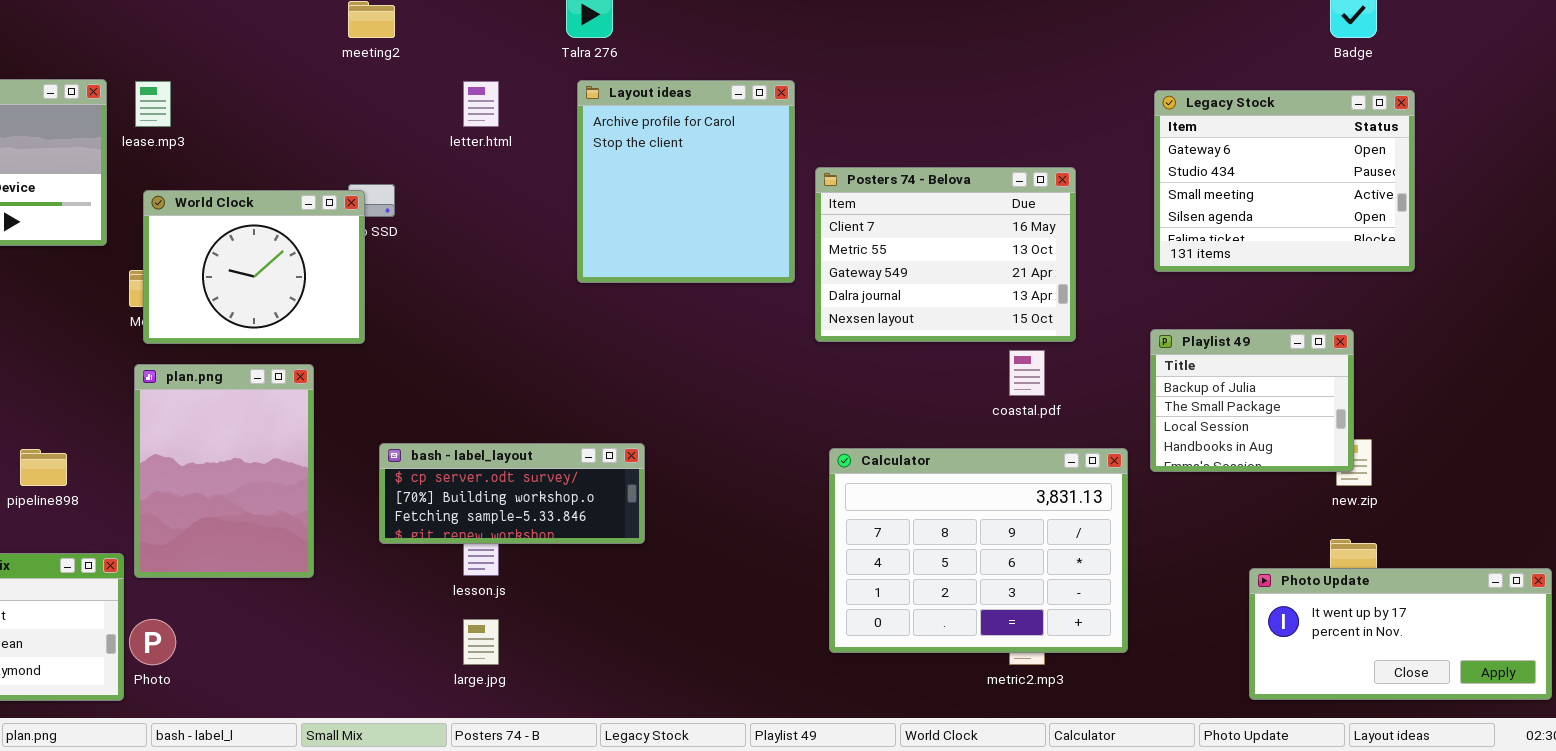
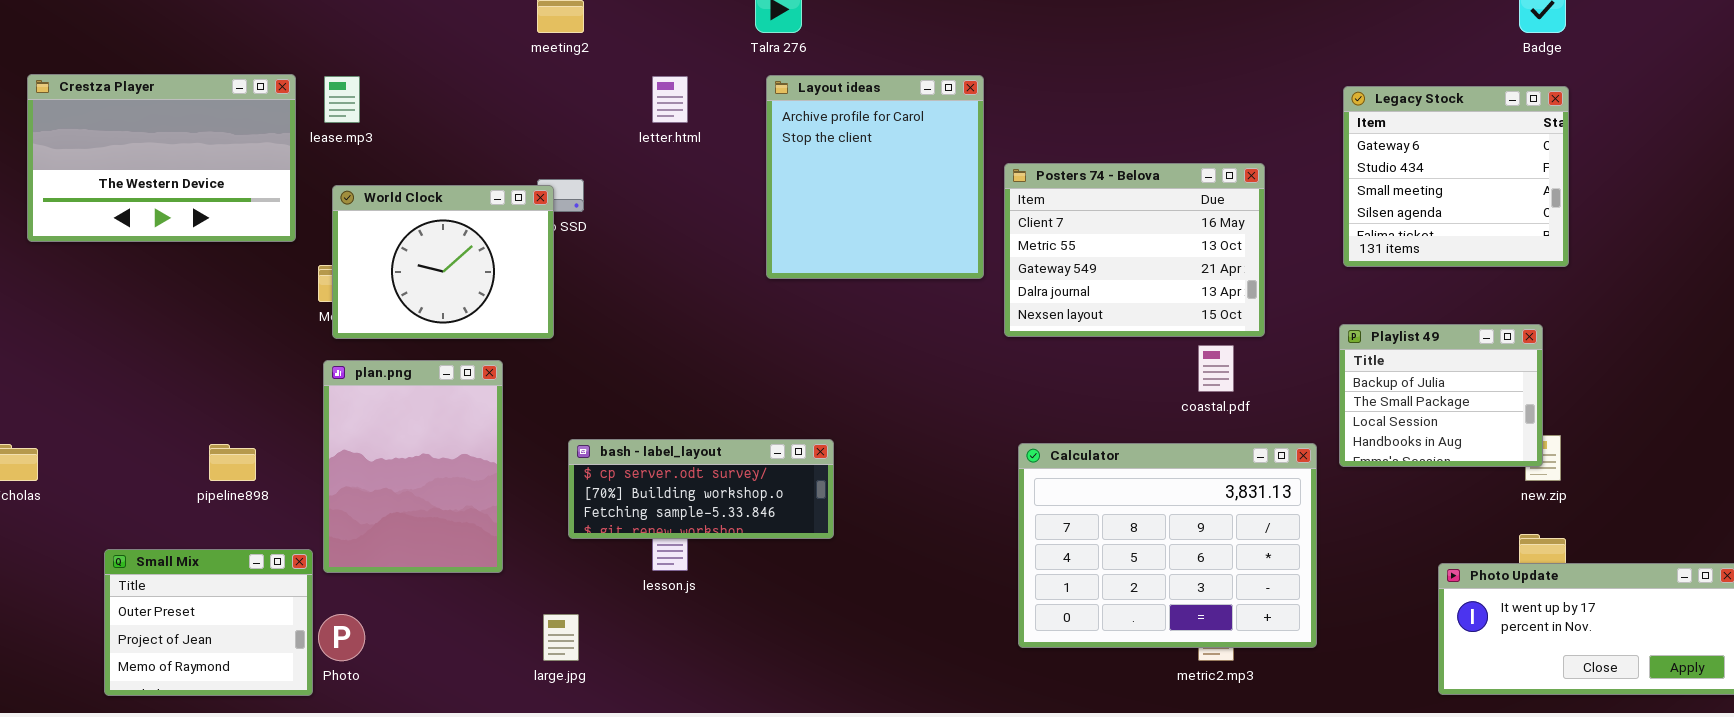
Legacy Stock: [1154,90,1415,272] -> [1343,86,1569,267], resized
large.jpg: [463,619,499,665] -> [543,614,579,661], moved

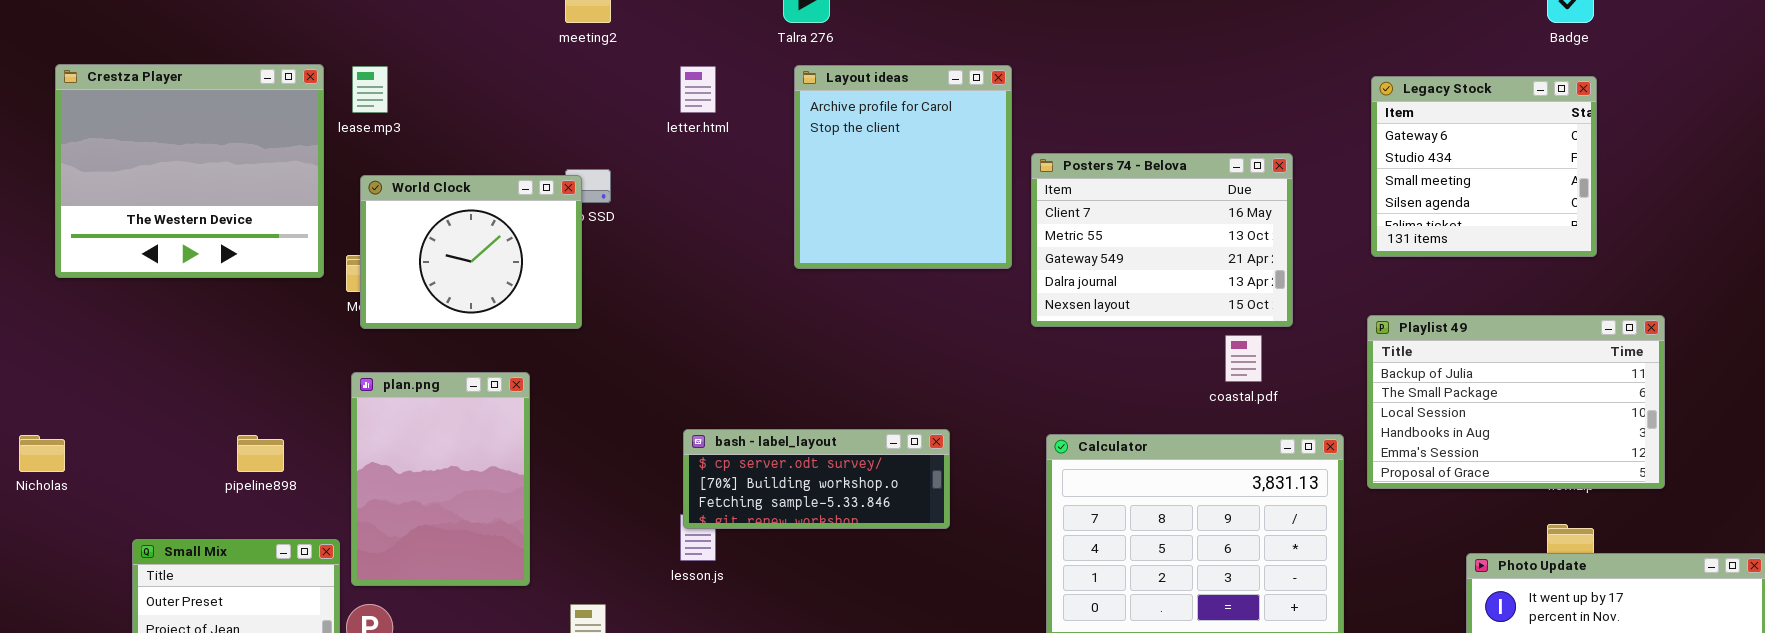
Crestza Player: [27,74,296,242] -> [55,64,324,278], resized
Playlist 49: [1339,324,1543,467] -> [1367,315,1665,489], resized
plan.png: [323,360,503,573] -> [351,372,530,586], moved
bash - label_layout: [568,439,834,539] -> [683,429,950,529], moved

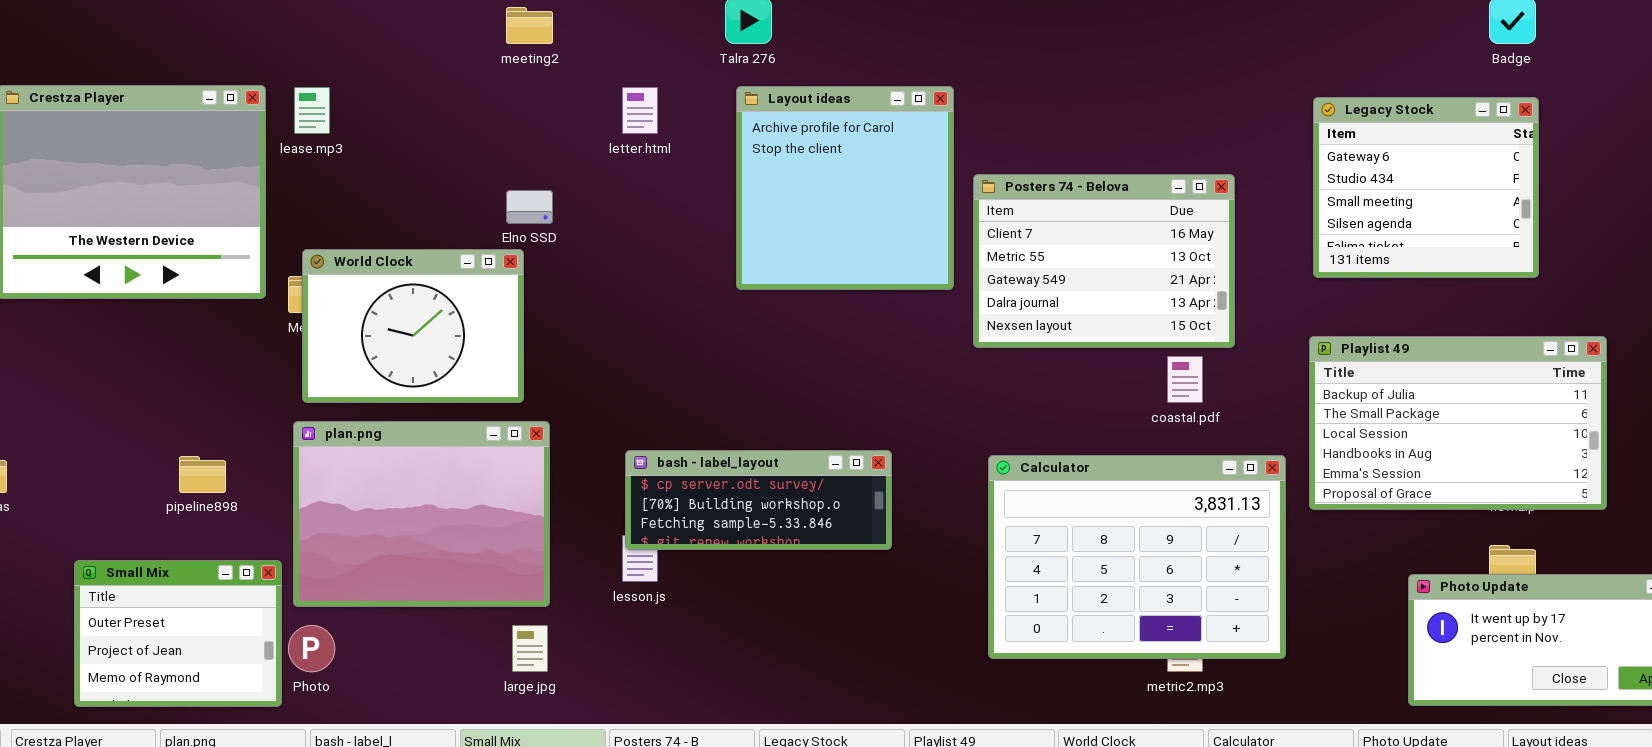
World Clock: [360,175,582,329] -> [302,249,524,403], moved
plan.png: [351,372,530,586] -> [293,421,550,607], resized

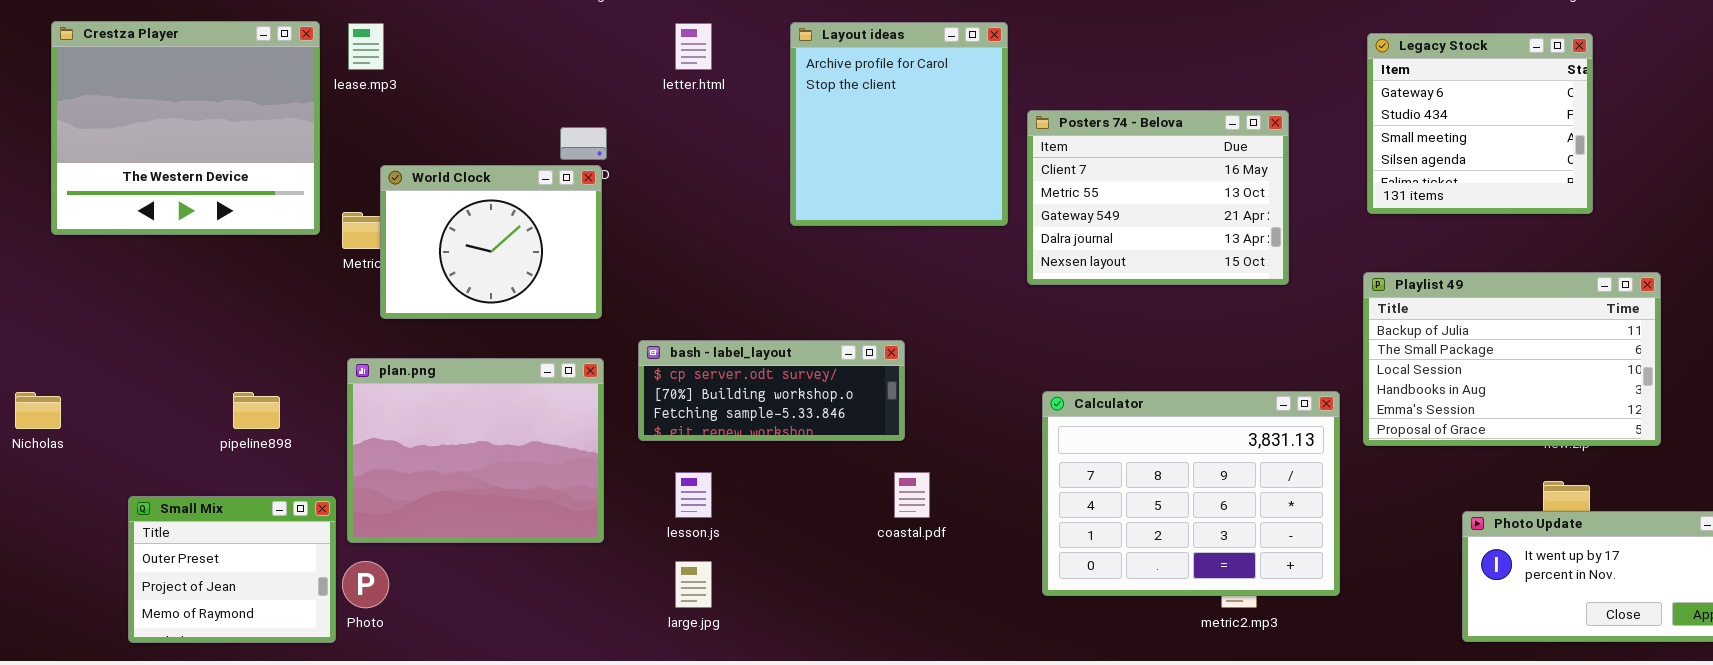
World Clock: [302,249,524,403] -> [380,165,602,319], moved
coastal.pdf: [1167,356,1203,403] -> [894,472,930,518], moved
bash - label_layout: [625,450,892,550] -> [638,340,905,441], moved
large.jpg: [512,625,548,672] -> [675,561,712,608], moved

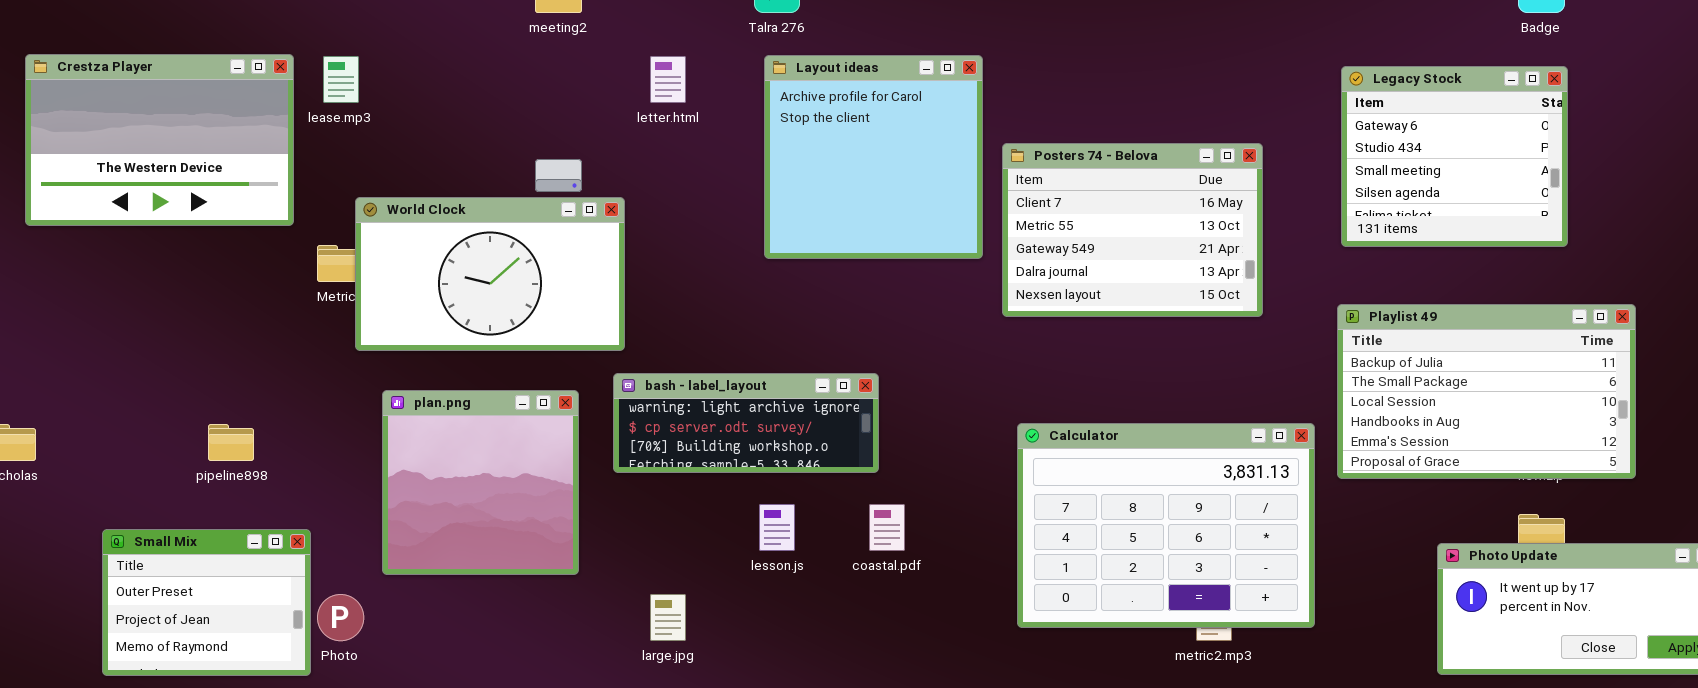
Crestza Player: [51,21,320,235] -> [25,54,294,226], resized
World Clock: [380,165,602,319] -> [355,197,625,351], resized
bash - label_layout: [638,340,905,441] -> [613,373,879,473], scrolled up 1 row
plan.png: [347,358,604,543] -> [382,390,579,575], resized
lesson.js: [675,472,712,518] -> [759,504,795,551], moved

